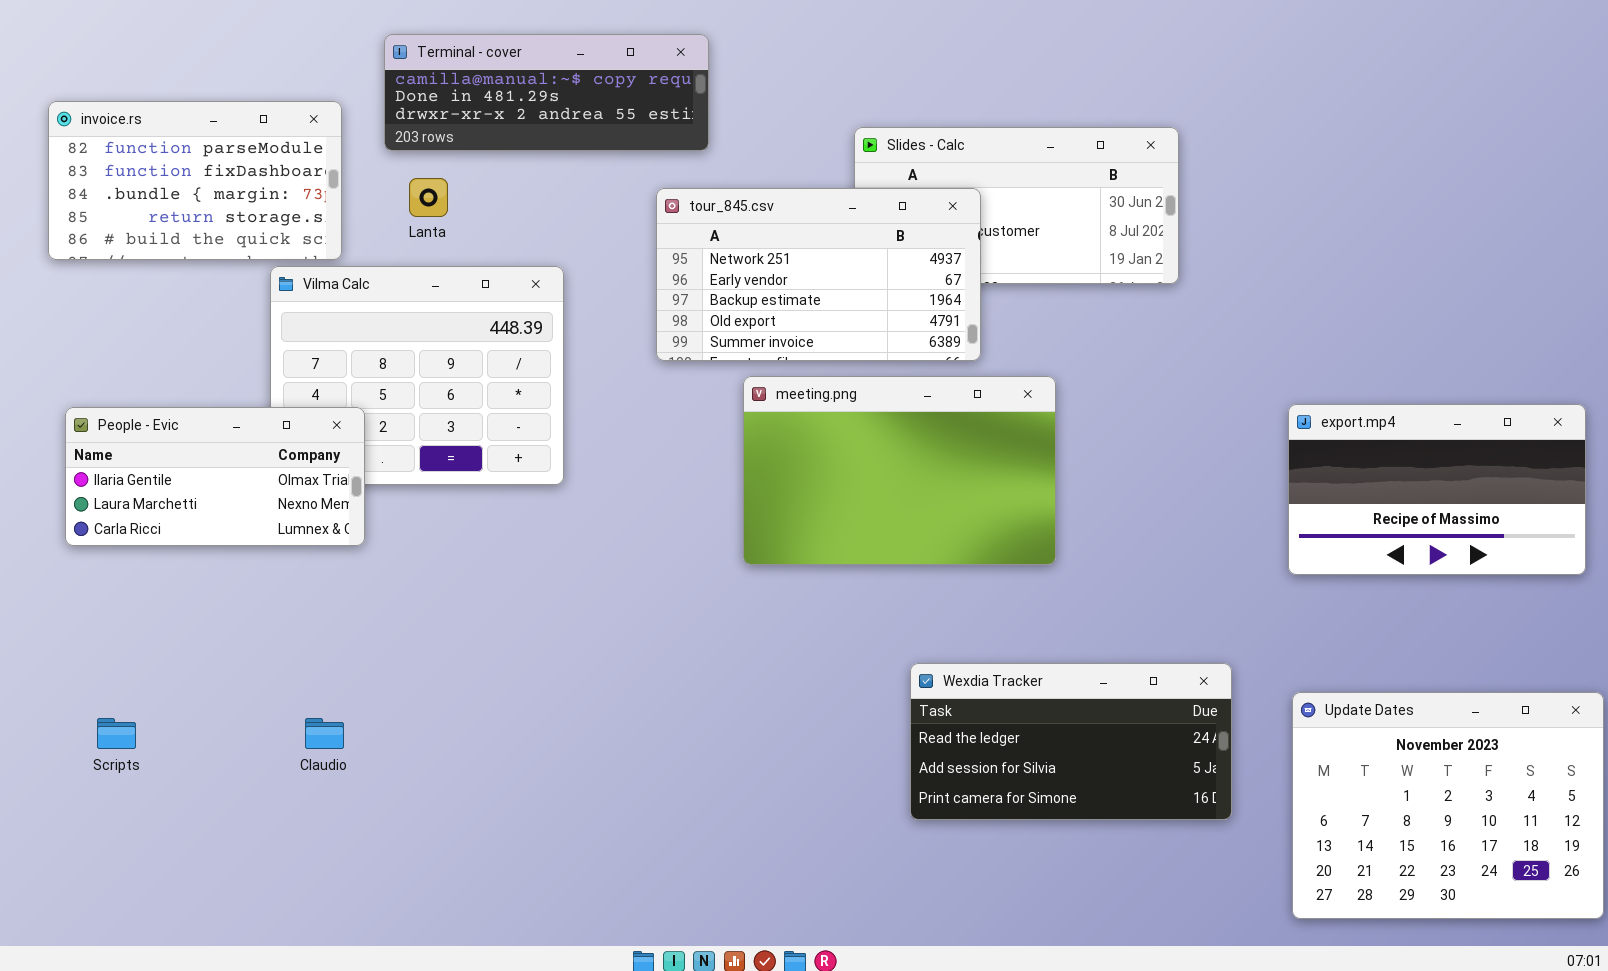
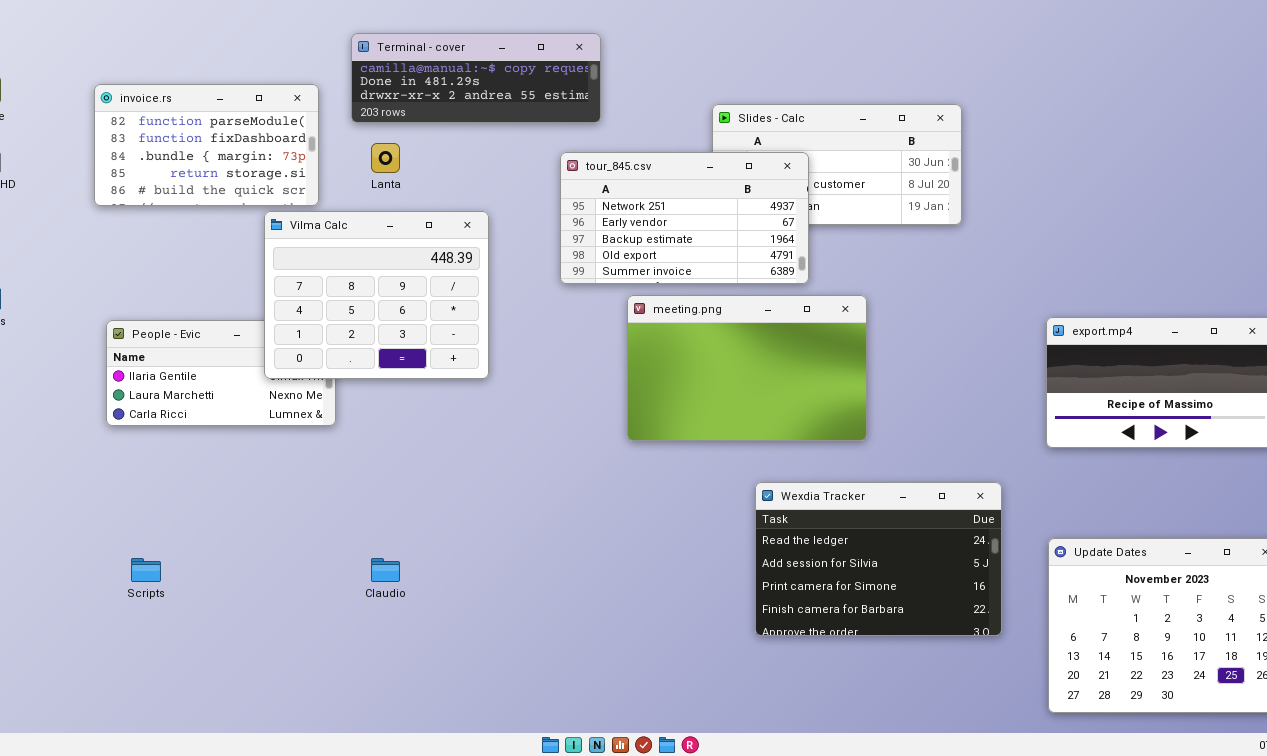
Vilma Calc: [270,266,564,485] -> [264,211,489,379], raised
Wexdia Tracker: [910,663,1232,820] -> [755,482,1002,636], resized
Claudio: [305,718,344,749] -> [371,558,400,582], moved

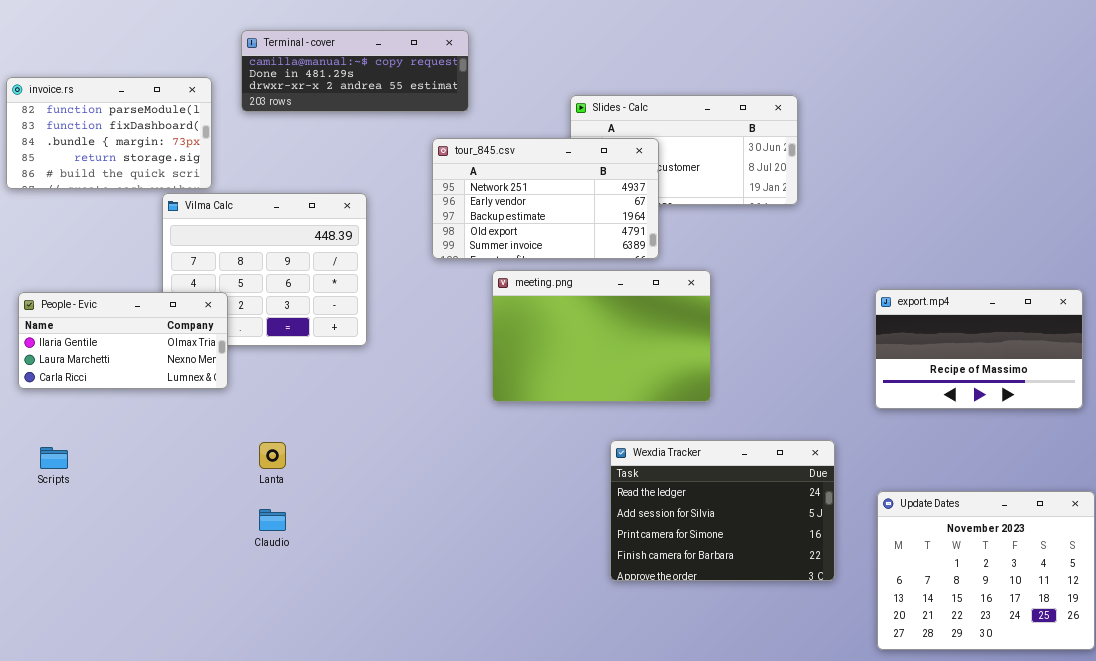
Lanta: [371,143,400,173] -> [259,442,286,469], moved
People - Evic: [106,320,336,426] -> [18,292,228,389], raised
Scripts: [131,558,161,582] -> [40,447,68,469], moved

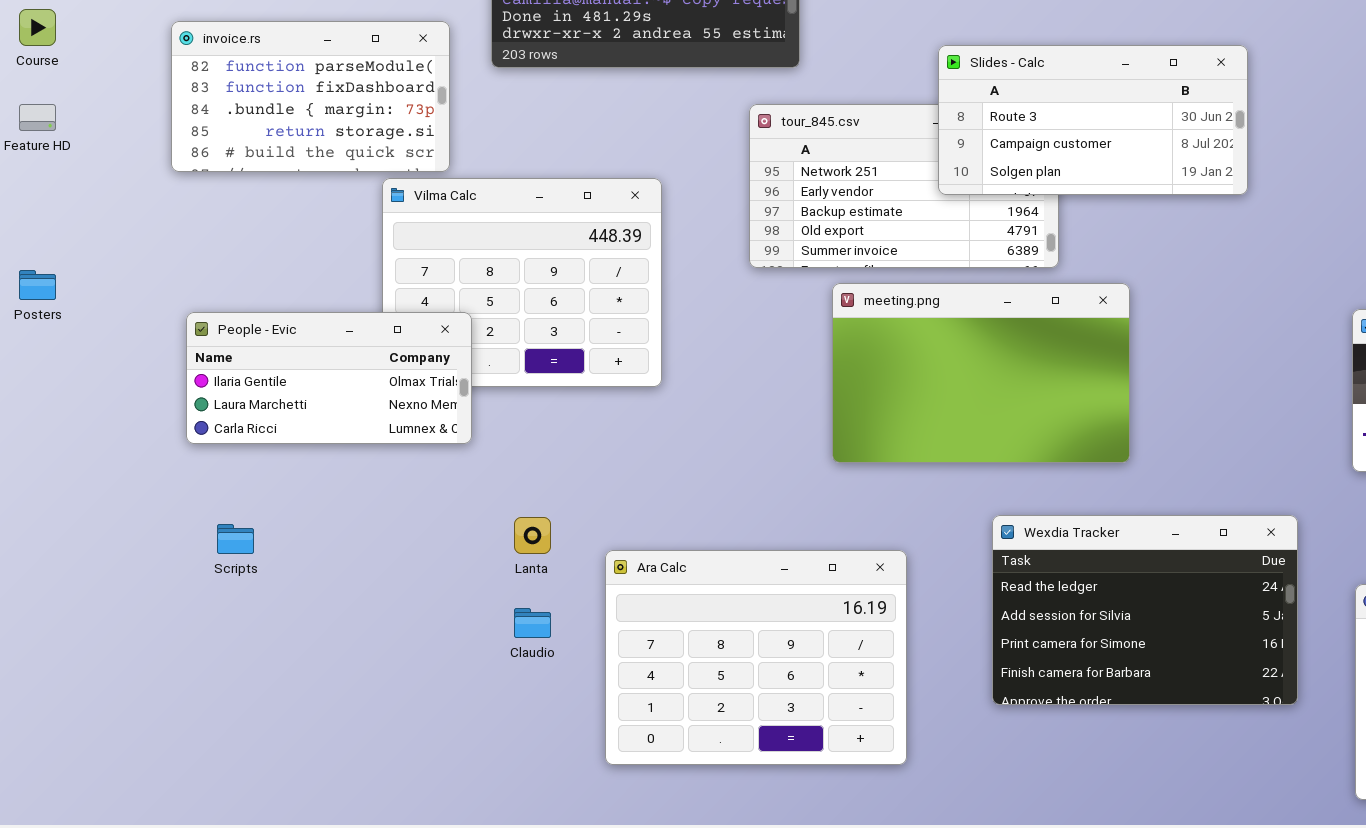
Slides - Calc: [570,95,798,205] -> [938,45,1248,195], raised
Ara Calc: none -> [605,550,907,765], opened

